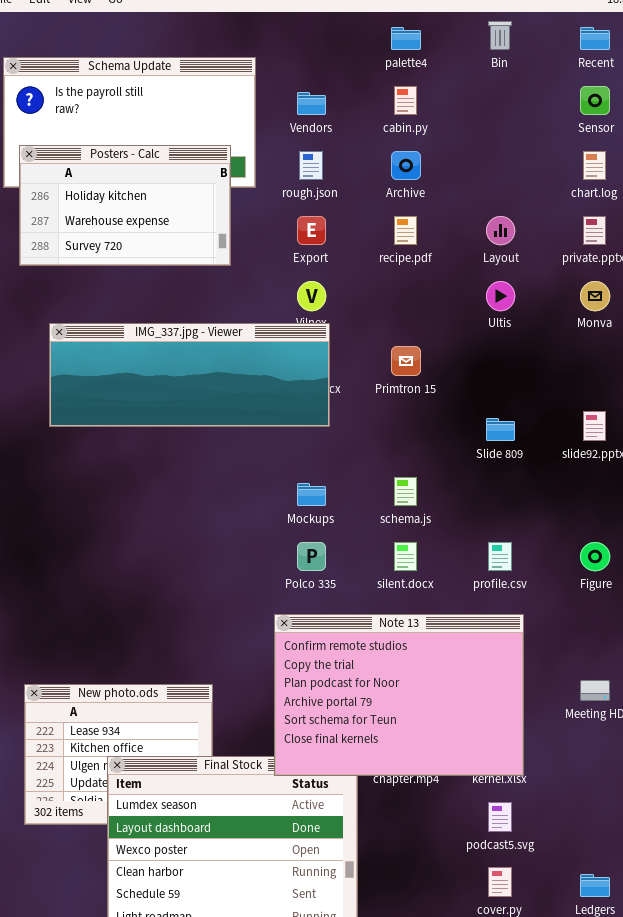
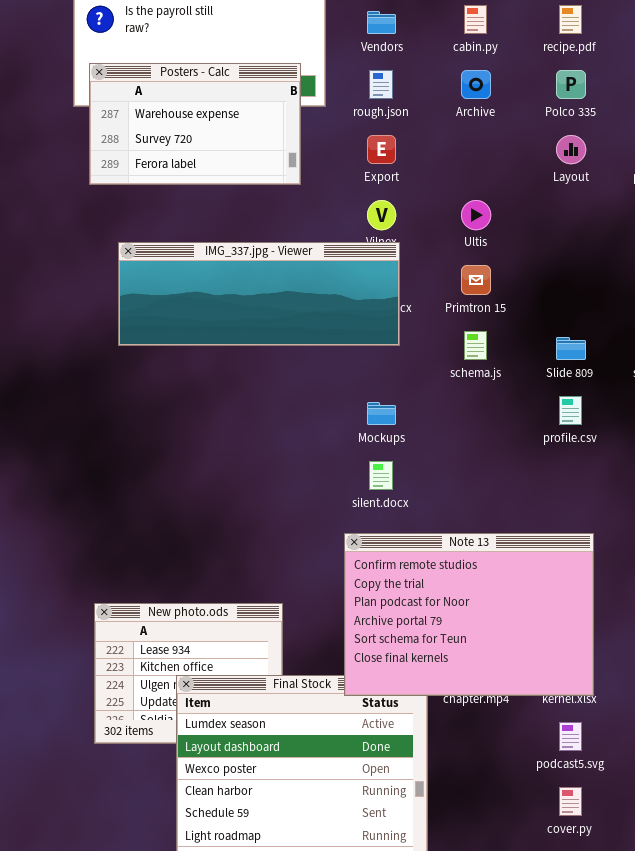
Posters - Calc: [19,145,231,266] -> [89,63,301,185], scrolled down 1 row
recipe.pdf: [394,216,417,245] -> [559,5,582,34], moved
Ultis: [486,281,515,311] -> [461,200,491,230], moved
schema.js: [394,477,417,506] -> [464,331,487,360], moved
Polco 335: [297,542,326,571] -> [556,70,586,99], moved
silent.docx: [394,542,417,571] -> [369,461,393,490], moved
profile.csv: [488,542,512,571] -> [559,396,582,425], moved

